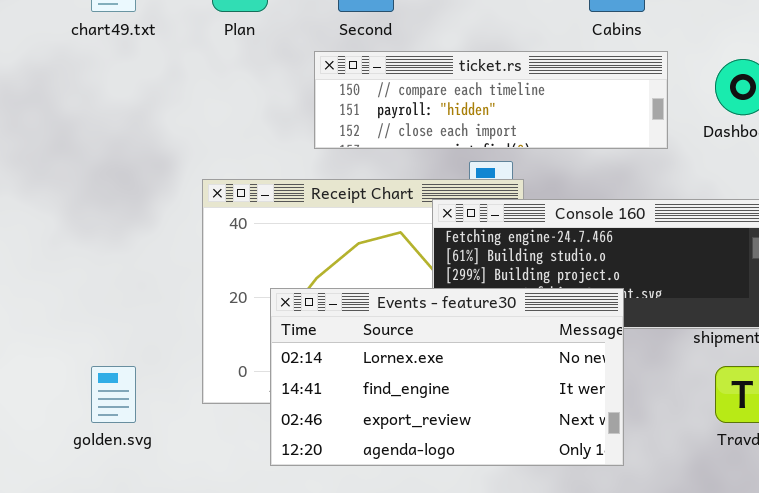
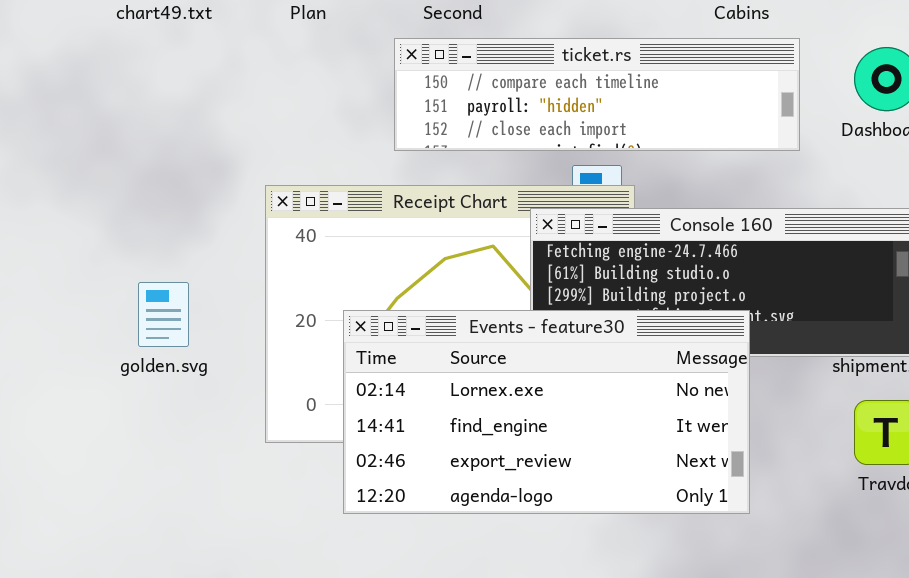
golden.svg: [91,366,136,423] -> [138,282,189,347], moved

